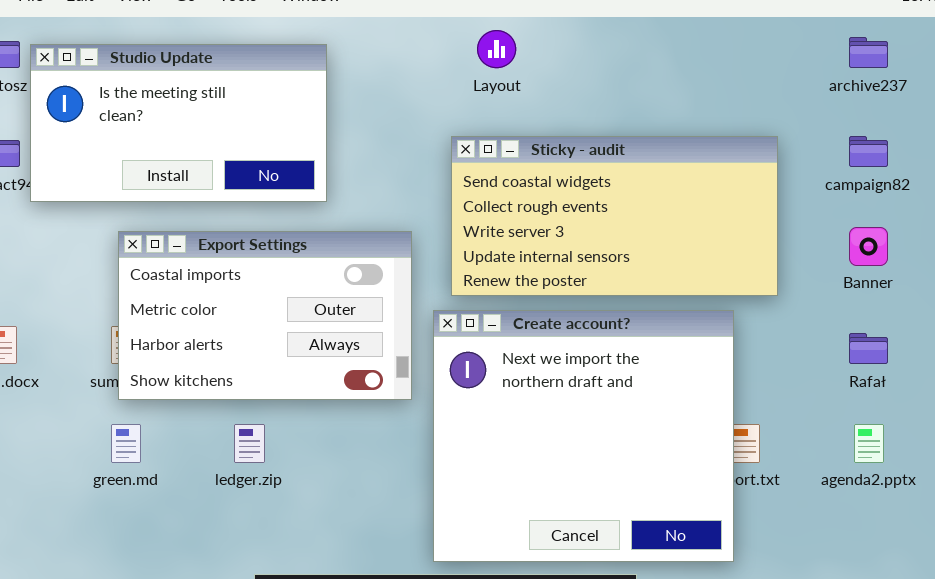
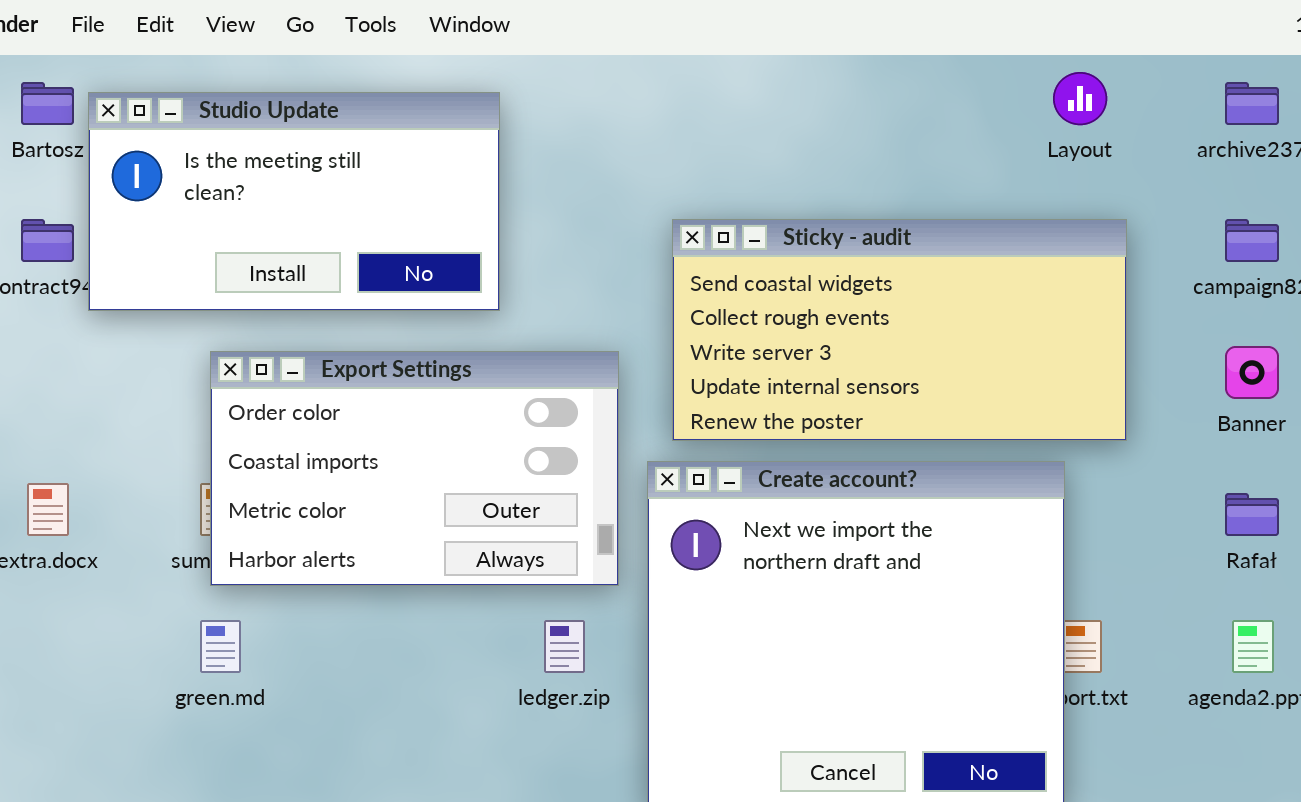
Layout: [477,30,516,68] -> [1053,72,1107,125], moved
Export Settings: [118,231,412,400] -> [210,351,619,586], scrolled up 1 row
ledger.zip: [234,424,265,463] -> [544,620,585,673], moved

